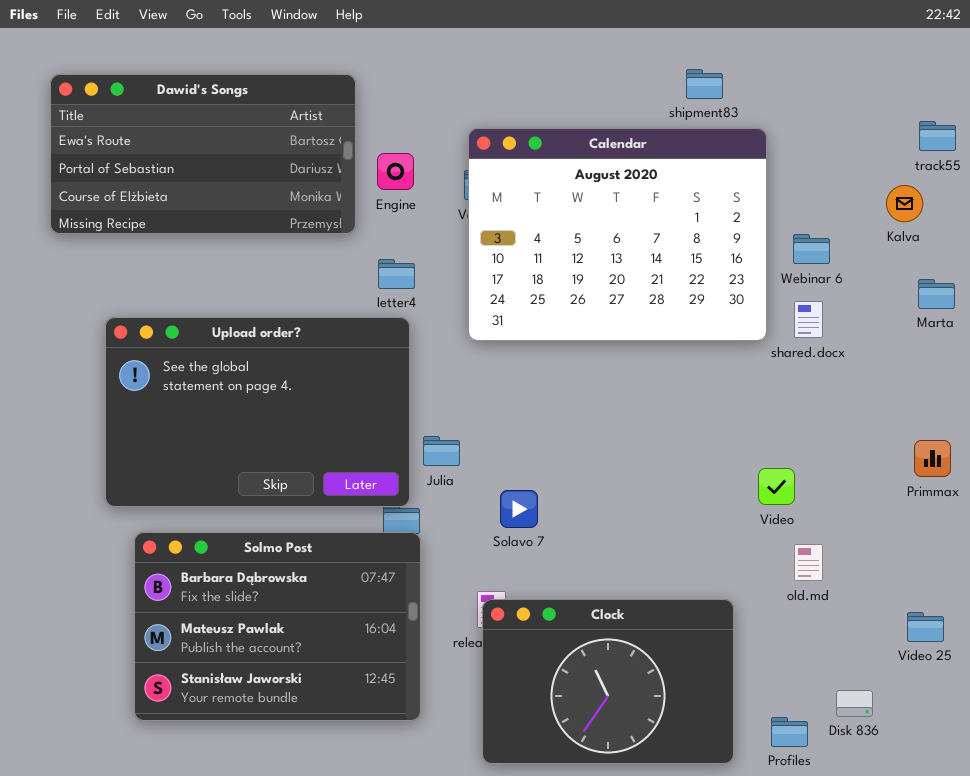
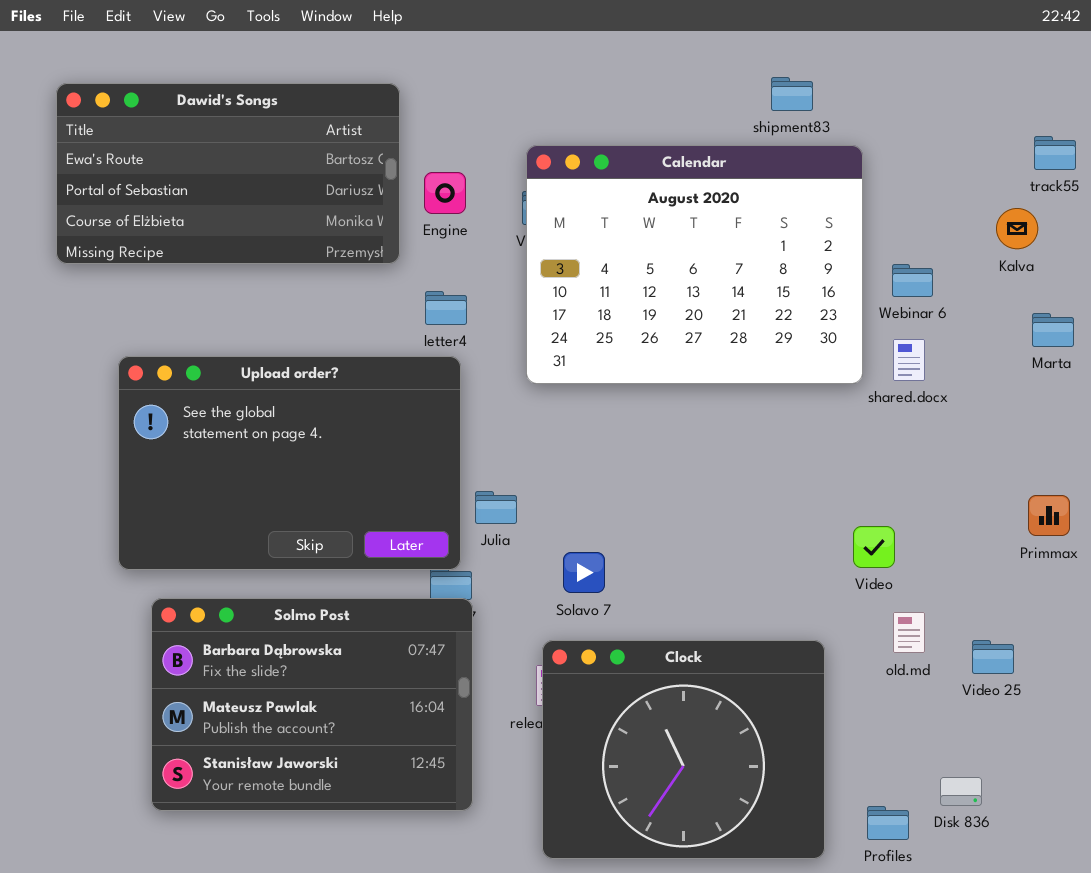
Clock: [482,599,734,764] -> [542,640,825,859], resized
Video 25: [907,612,944,642] -> [972,640,1014,674], moved

